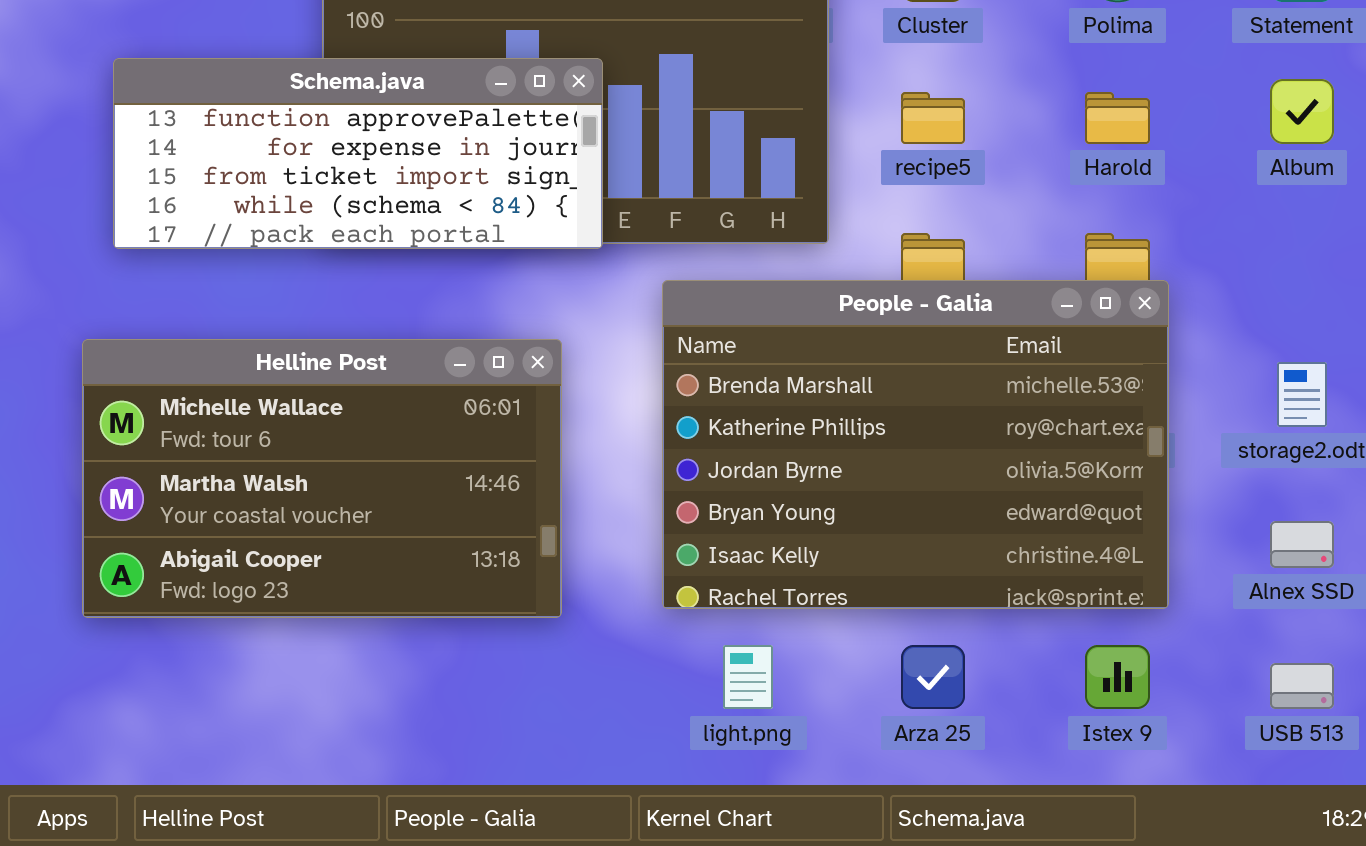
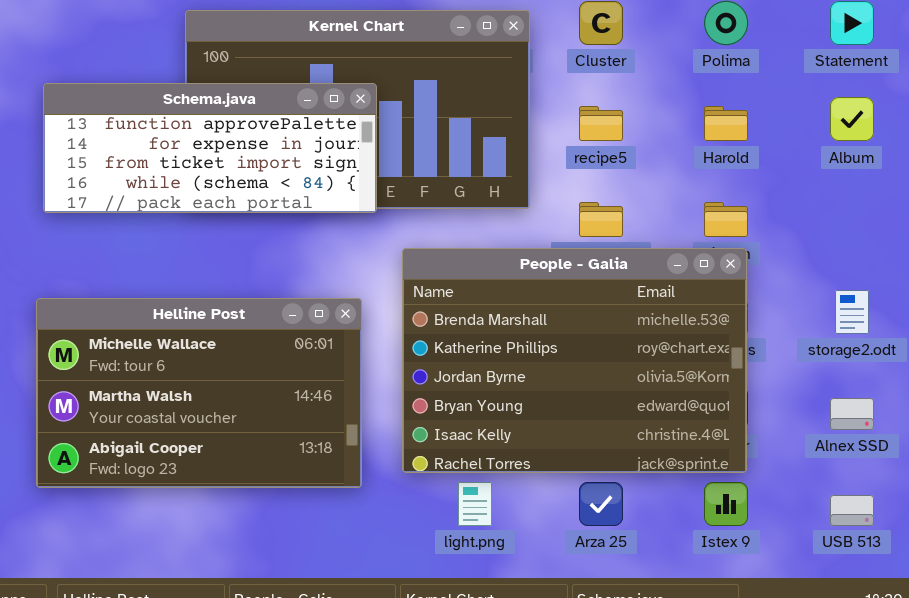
People - Galia: [662,280,1169,609] -> [402,248,747,473], moved
Helline Post: [82,339,562,618] -> [36,298,362,488], moved

